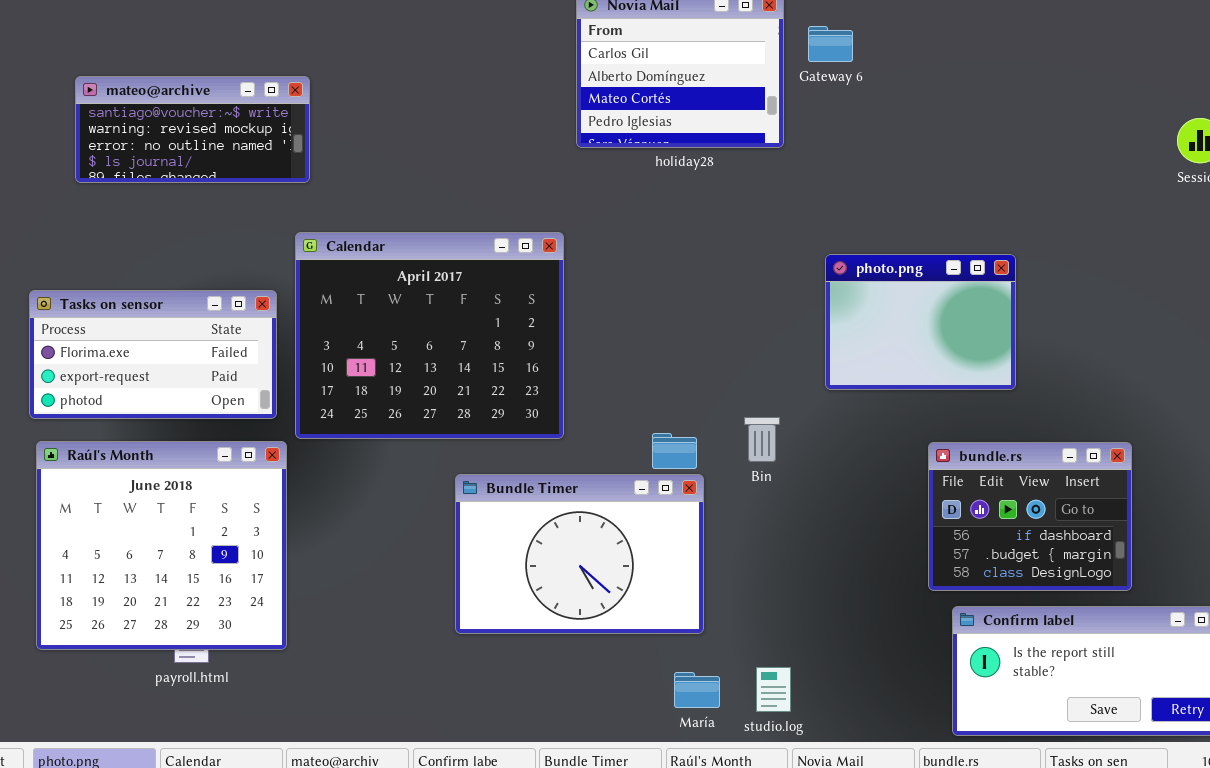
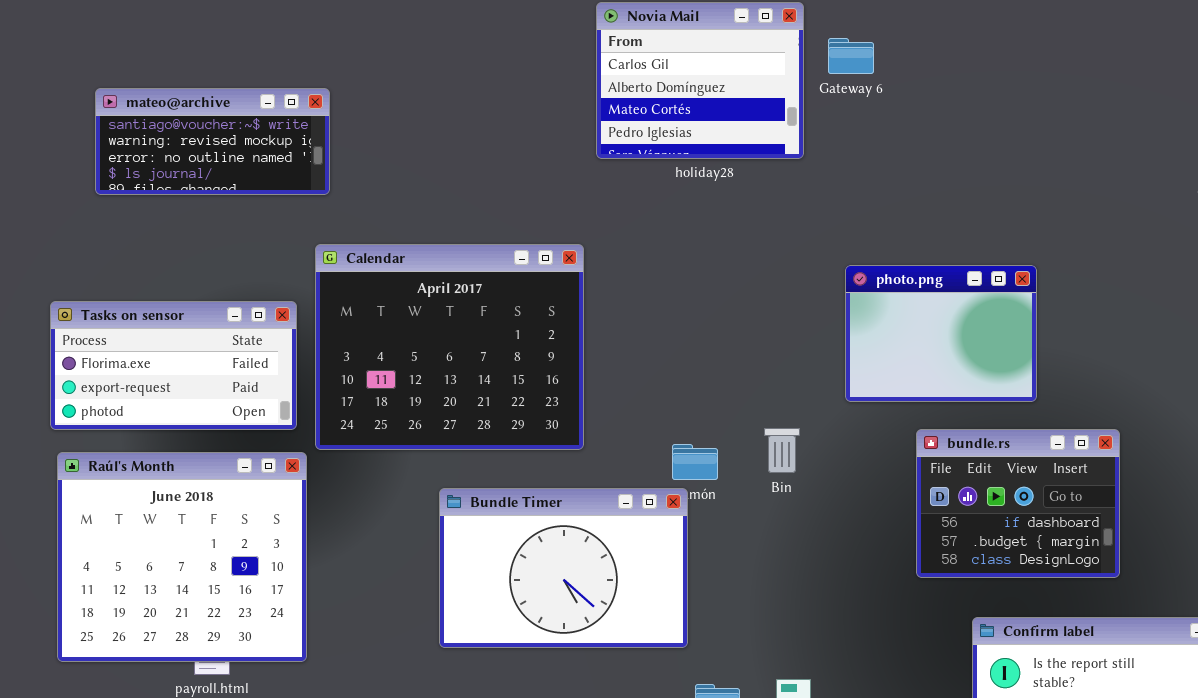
bundle.rs: [928,442,1132,591] -> [916,429,1120,578], moved
Bundle Timer: [455,474,704,634] -> [439,488,688,648], moved

